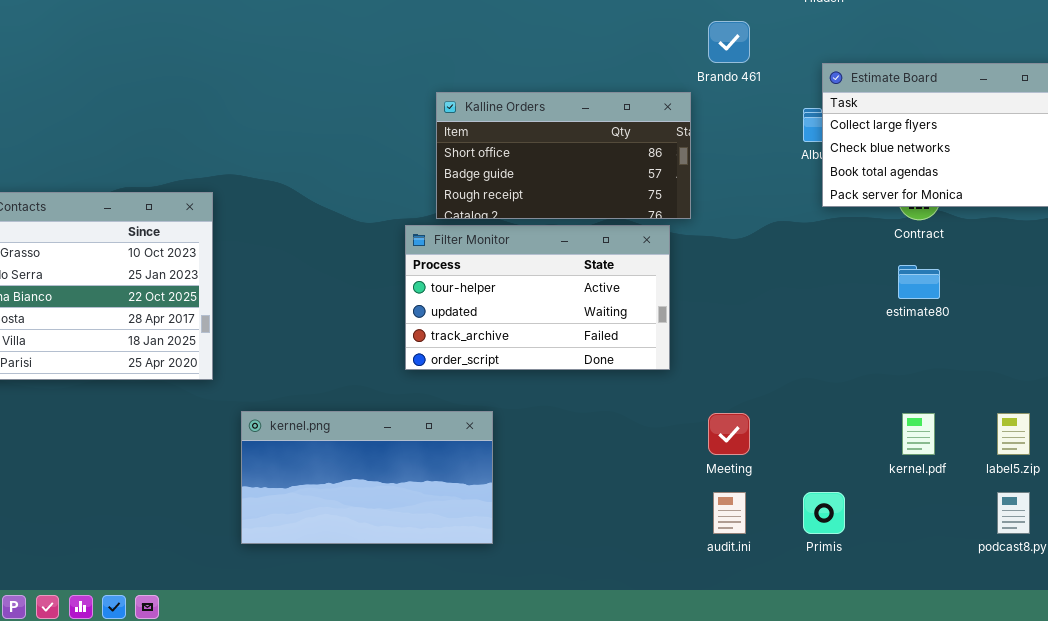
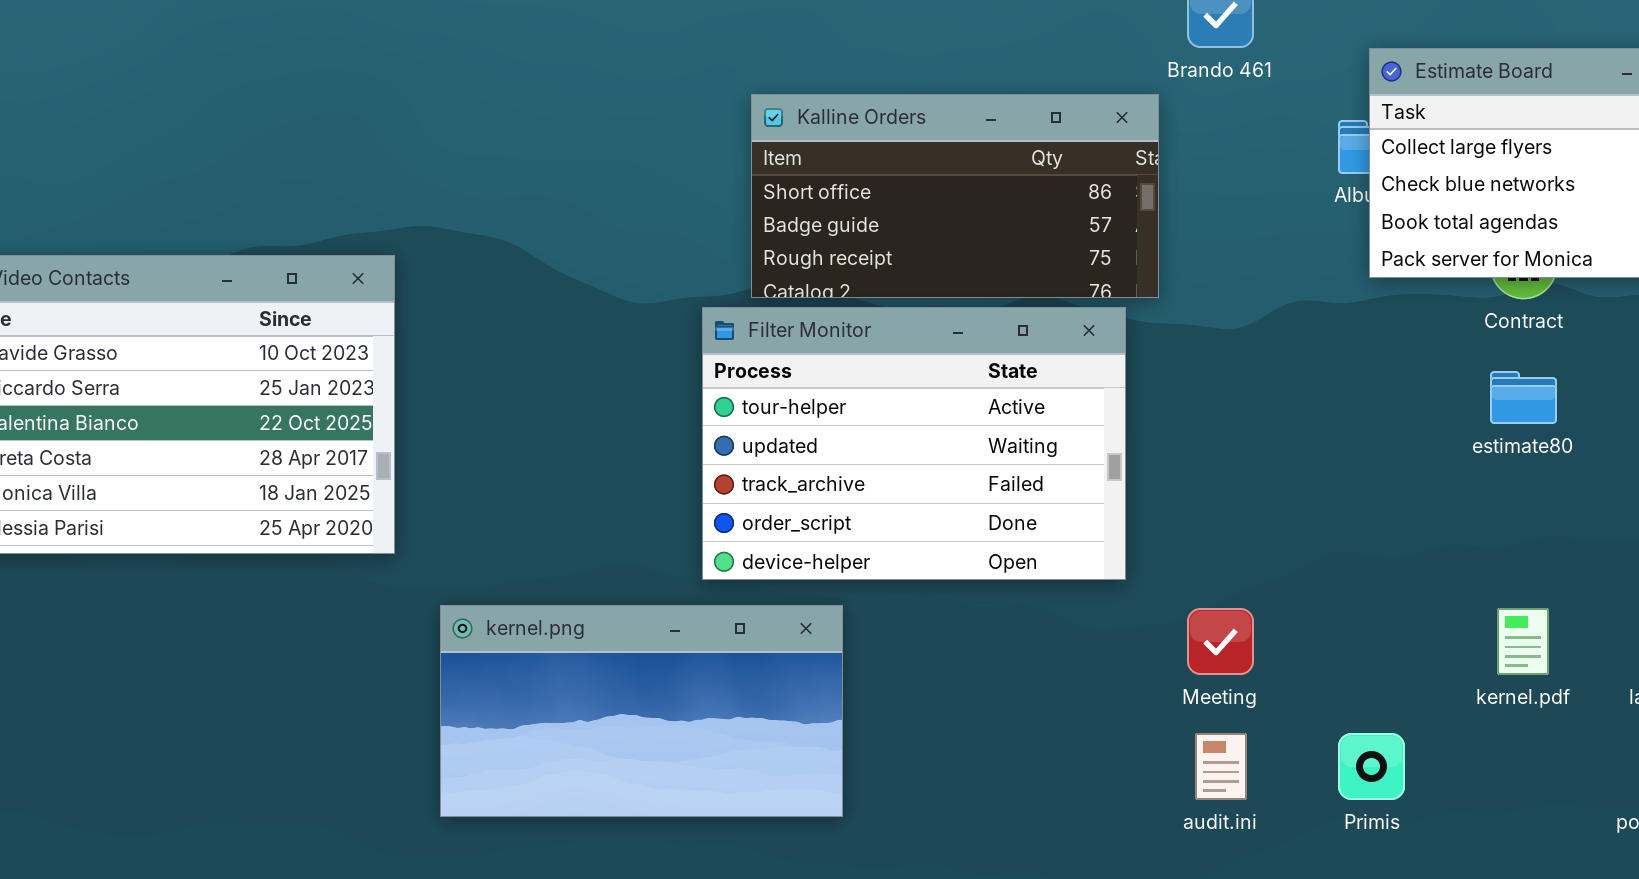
Filter Monitor: [405,225,670,370] -> [702,307,1126,580], resized

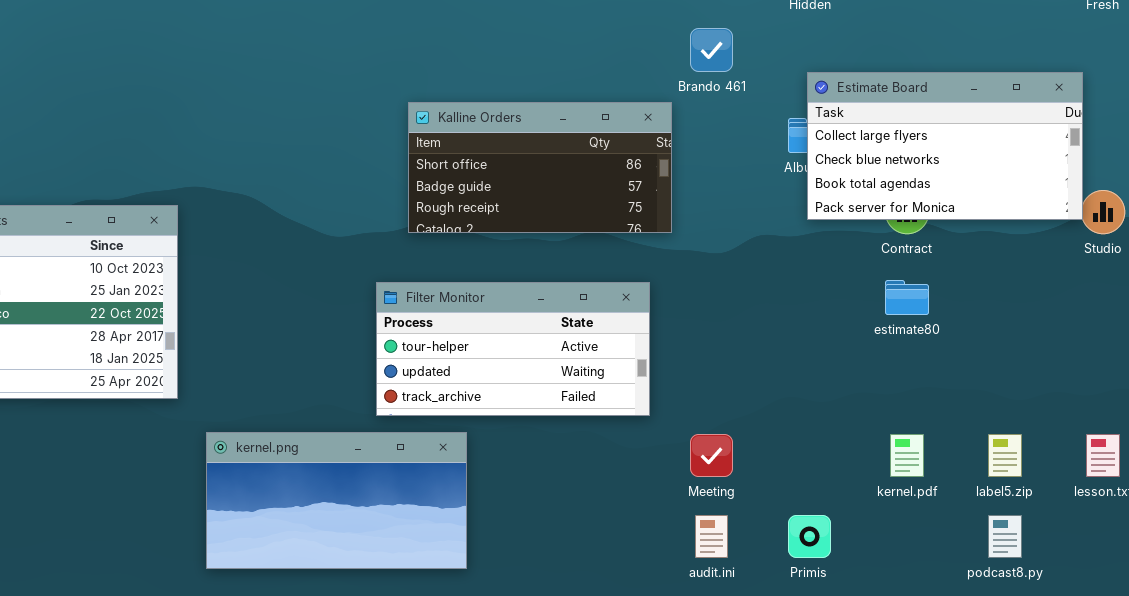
Filter Monitor: [702,307,1126,580] -> [376,282,650,416], resized

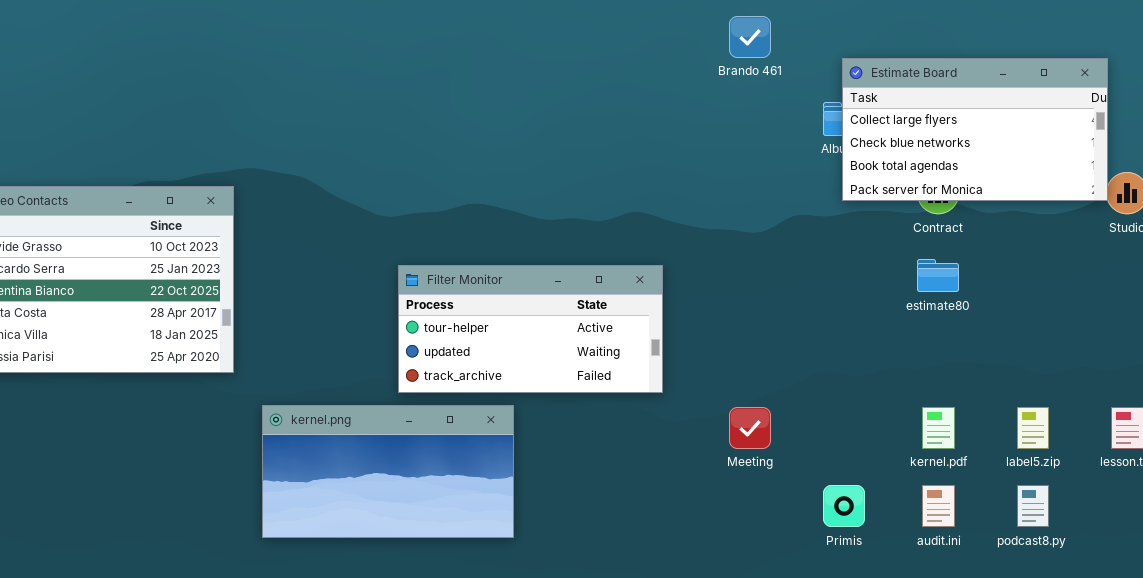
Kalline Orders: [408,102,672,233] -> none, closed
Filter Monitor: [376,282,650,416] -> [398,265,663,393], moved
audit.ini: [695,515,728,558] -> [922,485,955,527], moved

